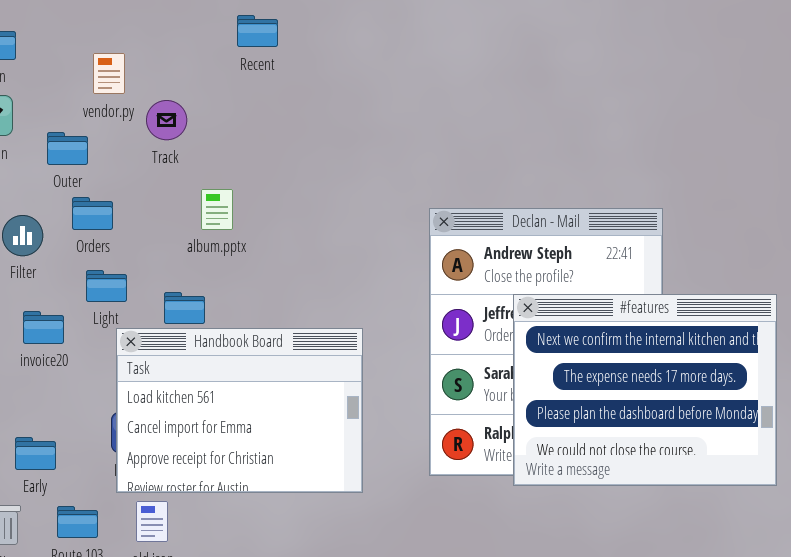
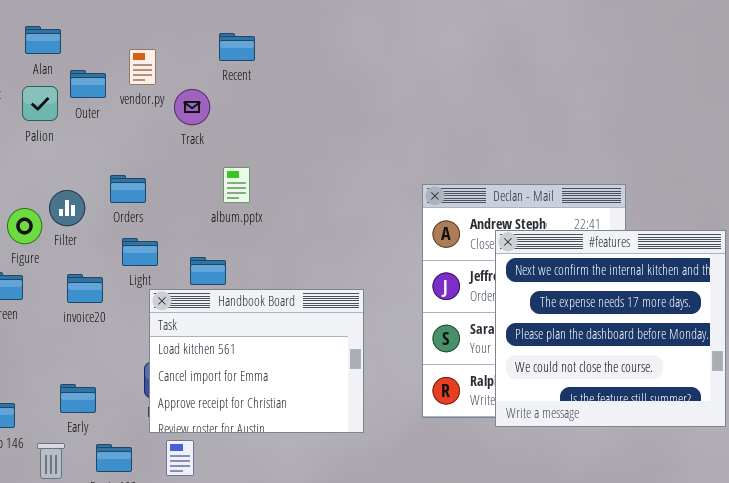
Recent: [237,15,278,47] -> [219,33,255,61], moved
Outer: [47,132,88,165] -> [70,70,106,98], moved
#features: [513,294,777,486] -> [495,230,726,427], resized

